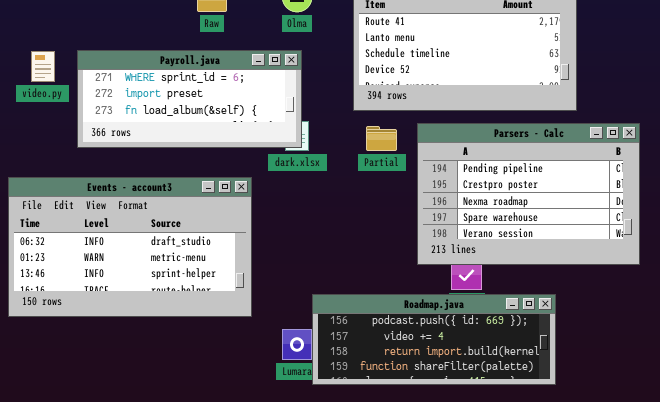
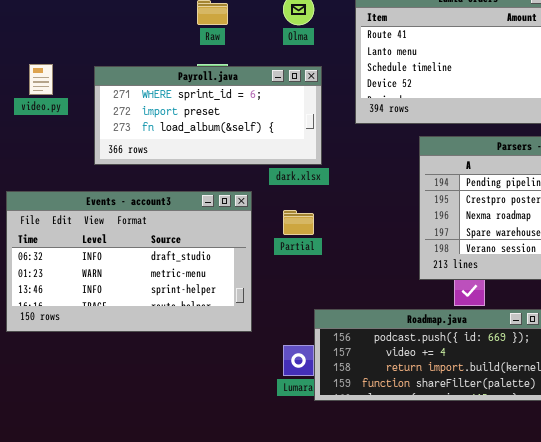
Payroll.java: [77,50,302,148] -> [94,66,322,165], moved
Partial: [366,126,397,151] -> [283,210,314,235], moved

